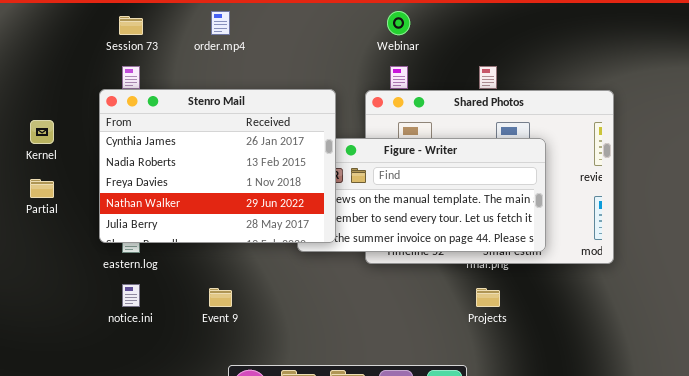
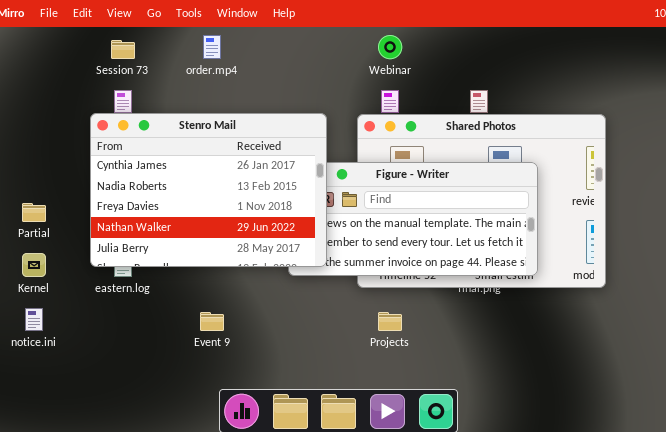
Kernel: [30,120,54,144] -> [22,253,46,277], moved
notice.ini: [122,284,140,307] -> [25,308,43,331], moved
Projects: [476,288,500,307] -> [378,312,402,331], moved

